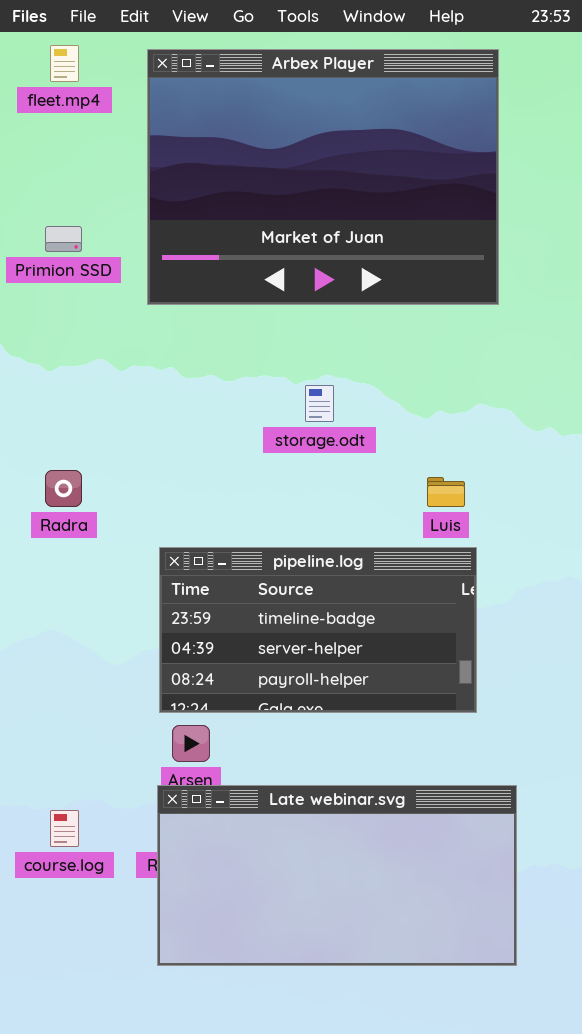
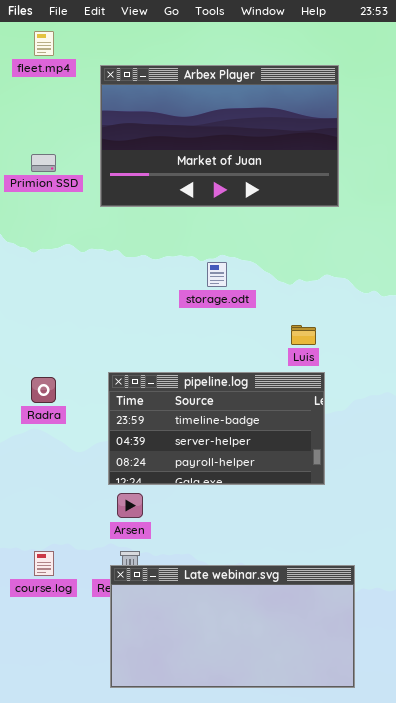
Arbex Player: [147,49,499,305] -> [100,65,339,207], resized
Radra: [45,470,82,507] -> [31,377,56,403], moved
Late webinar.svg: [157,785,517,966] -> [110,565,355,688], moved

